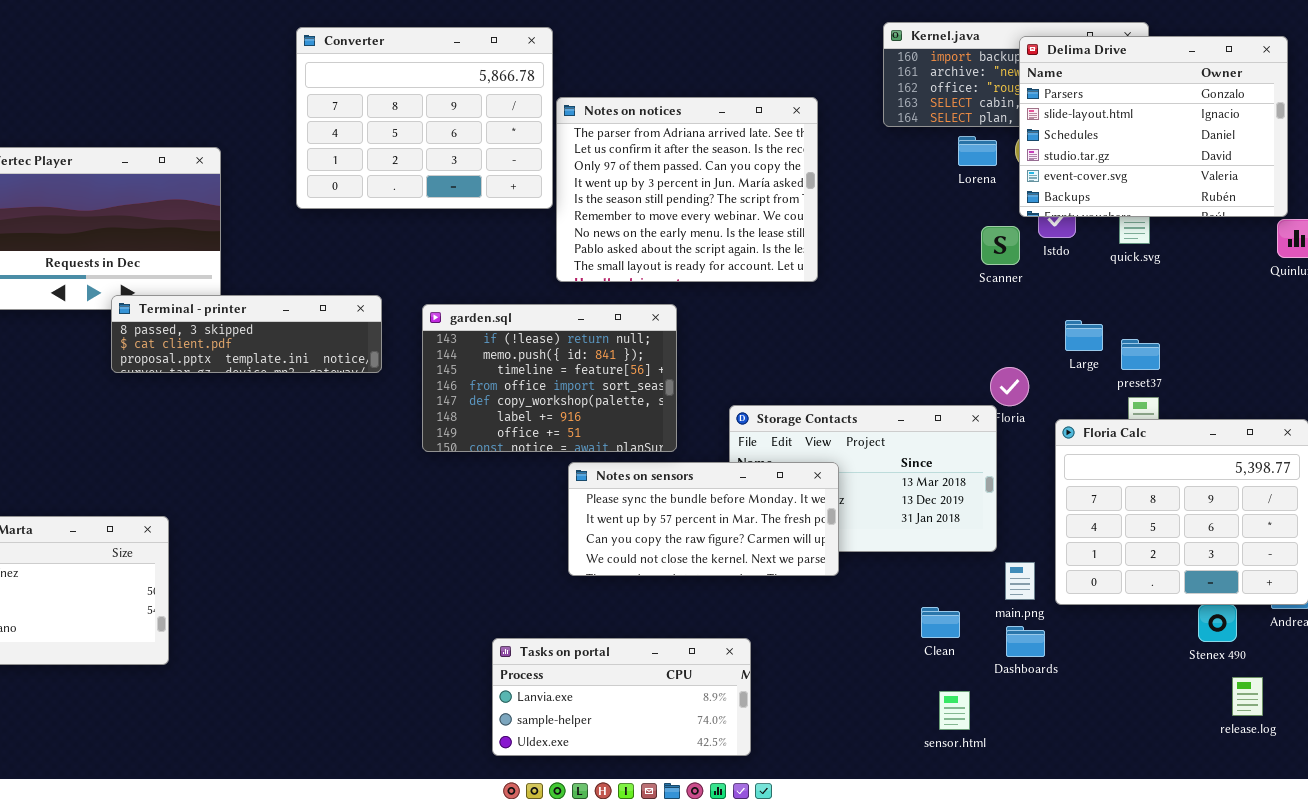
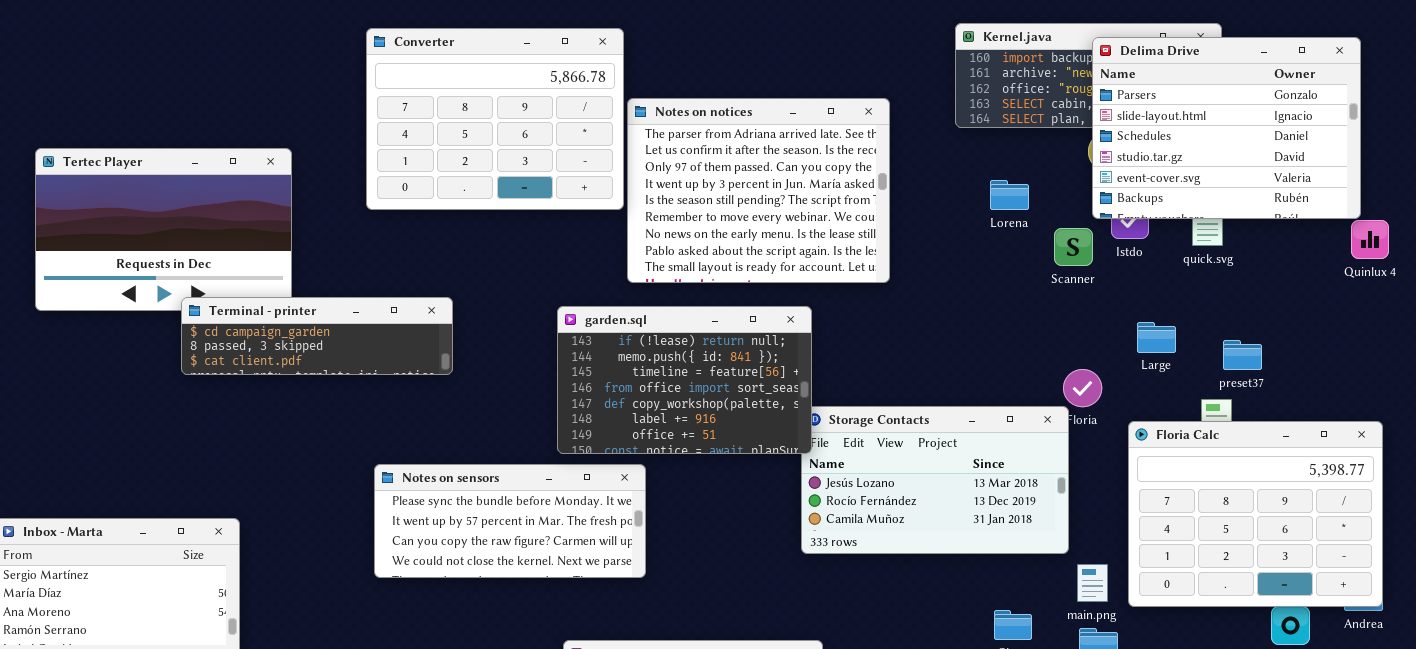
Lorena: [958,136,997,166] -> [990,180,1029,210], moved
Terminal - printer: [111,295,382,373] -> [181,297,453,375], scrolled up 1 row
garden.sql: [422,304,677,452] -> [557,306,812,454], moved
preset37: [1121,339,1160,370] -> [1223,340,1262,370], moved
Notes on sensors: [568,462,839,576] -> [374,464,646,578], moved

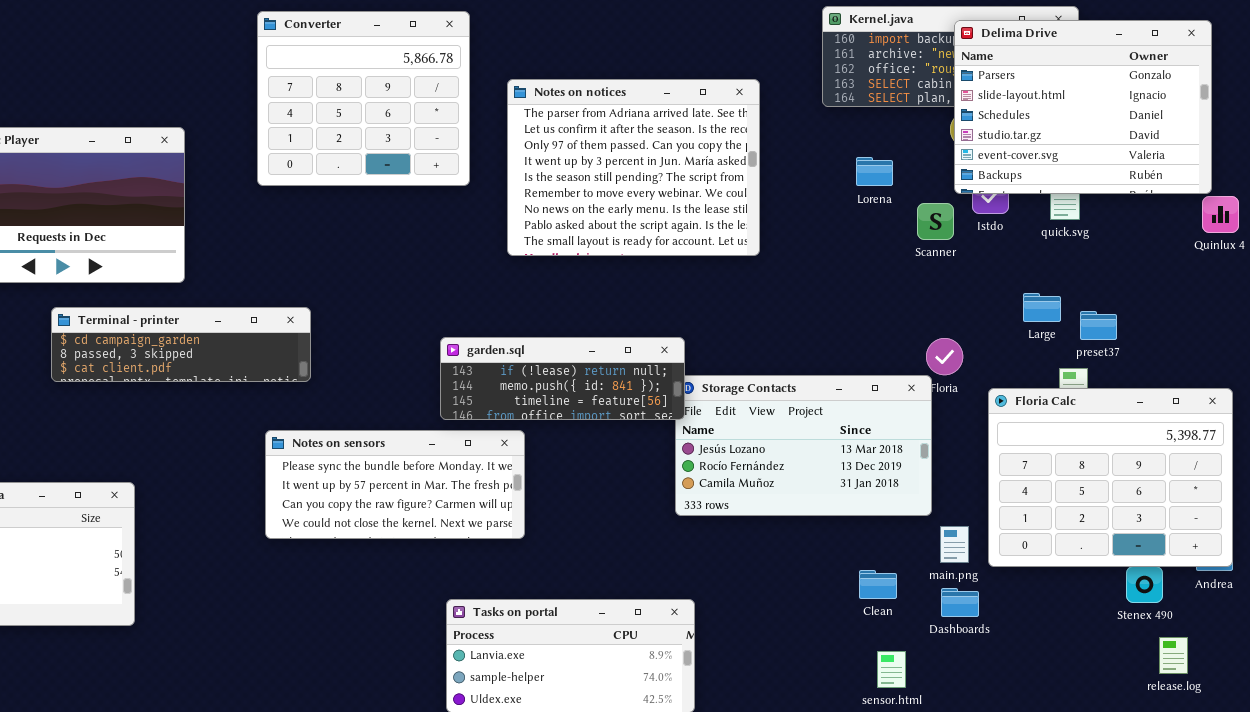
Converter: [366,28,624,210] -> [257,11,470,186], resized
Terminal - printer: [181,297,453,375] -> [51,307,311,382], moved
garden.sql: [557,306,812,454] -> [440,337,685,420], resized
Large: [1137,322,1176,353] -> [1023,293,1061,322], moved

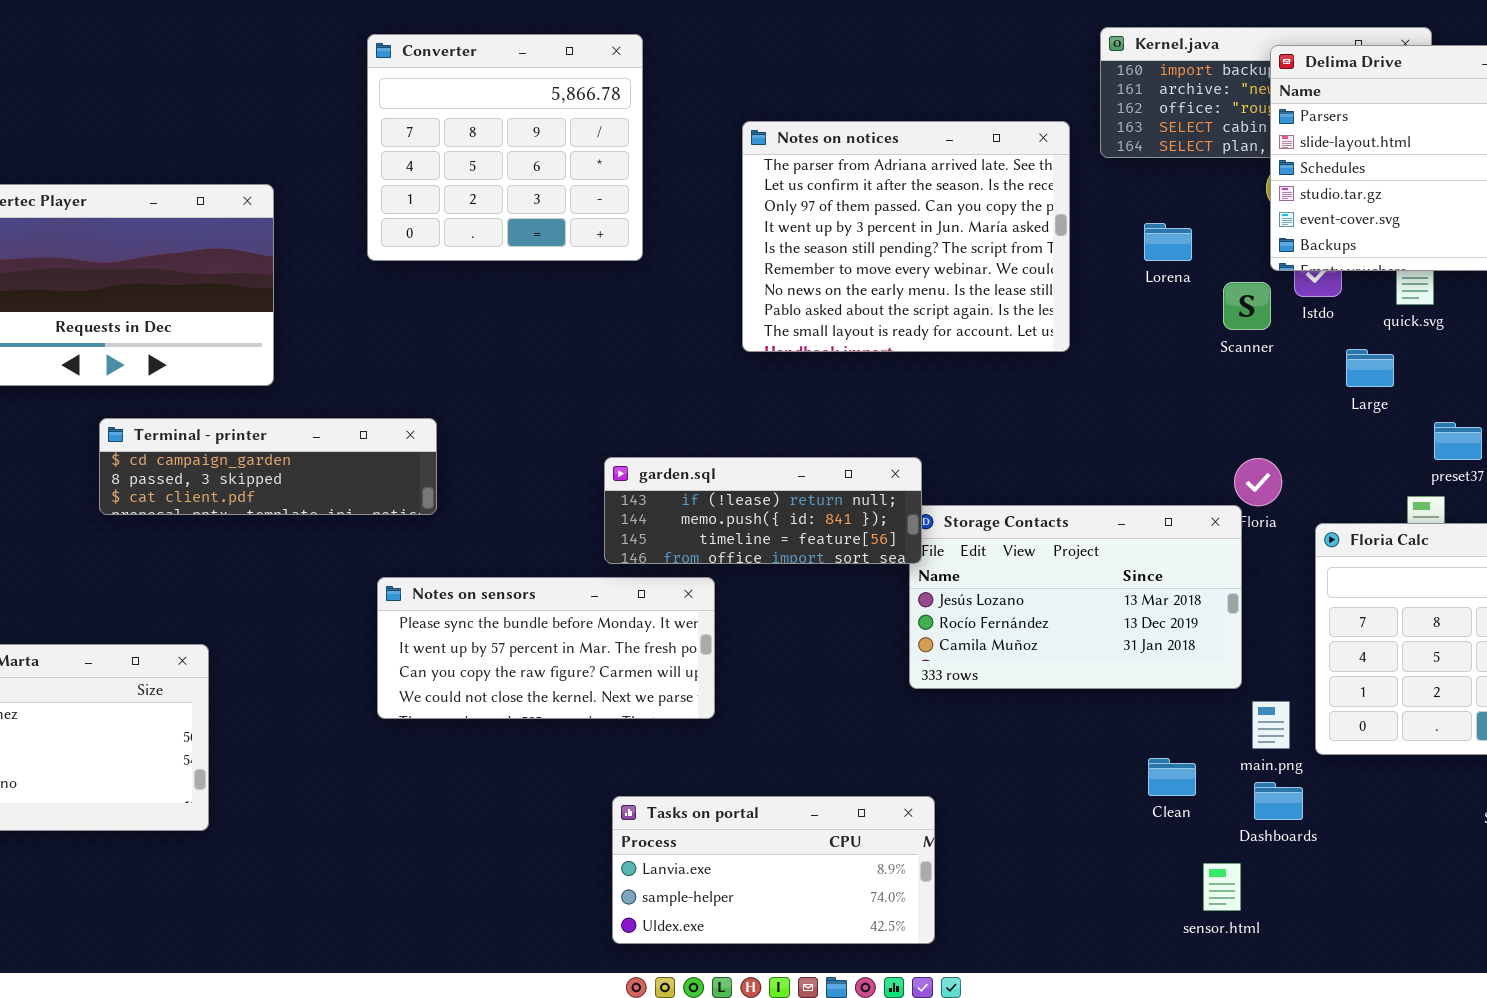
Notes on notices: [507,79,760,256] -> [742,121,1070,352], moved
Large: [1023,293,1061,322] -> [1346,349,1394,387], moved
sensor.html: [877,651,906,688] -> [1203,863,1241,911], moved

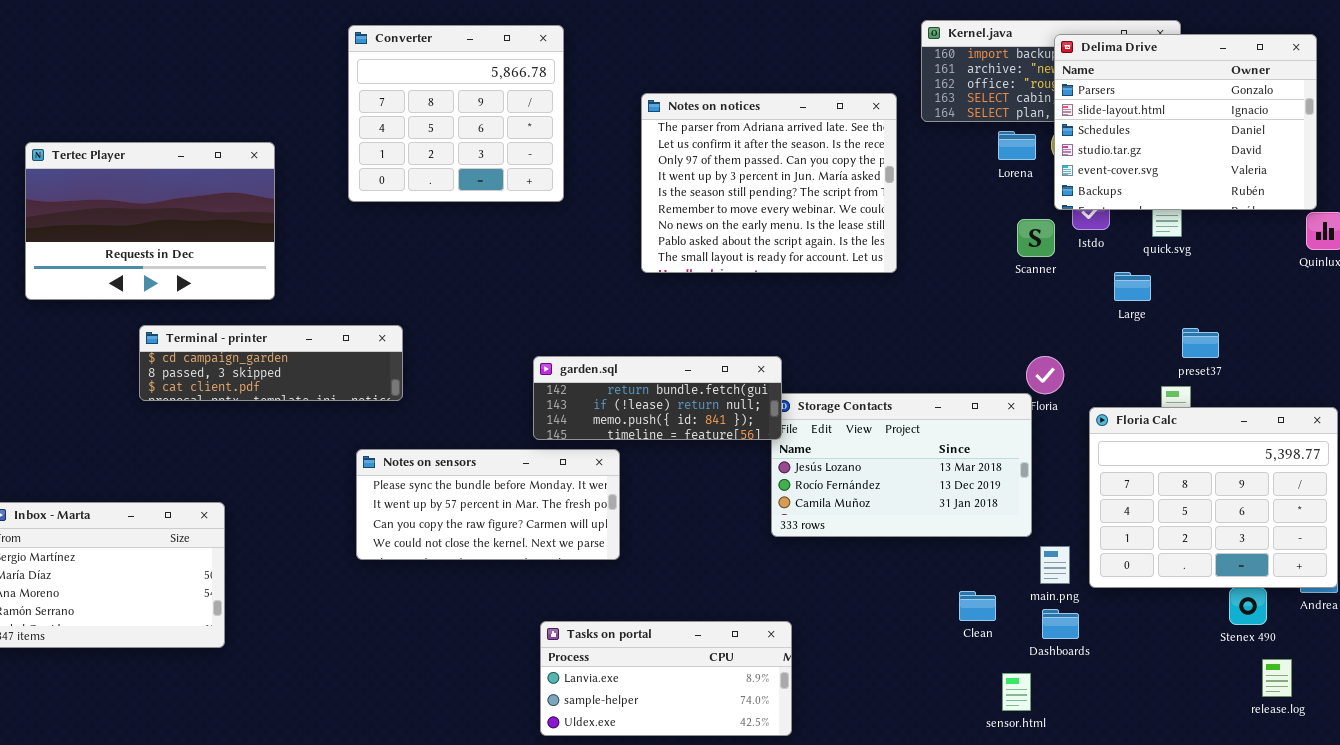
Lorena: [1144,223,1192,261] -> [998,131,1036,160], moved
garden.sql: [604,457,922,564] -> [533,356,782,440], scrolled up 1 row

